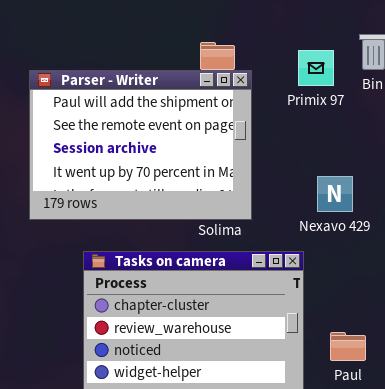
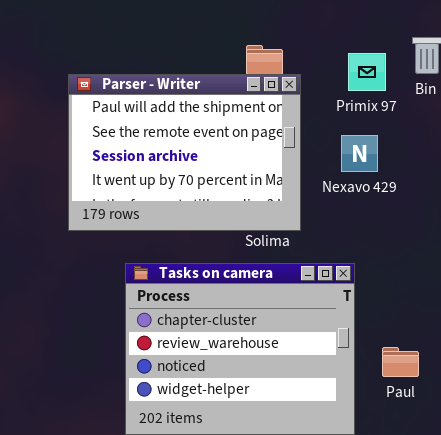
Nexavo 429: [317,176,353,212] -> [341,135,378,172], moved

